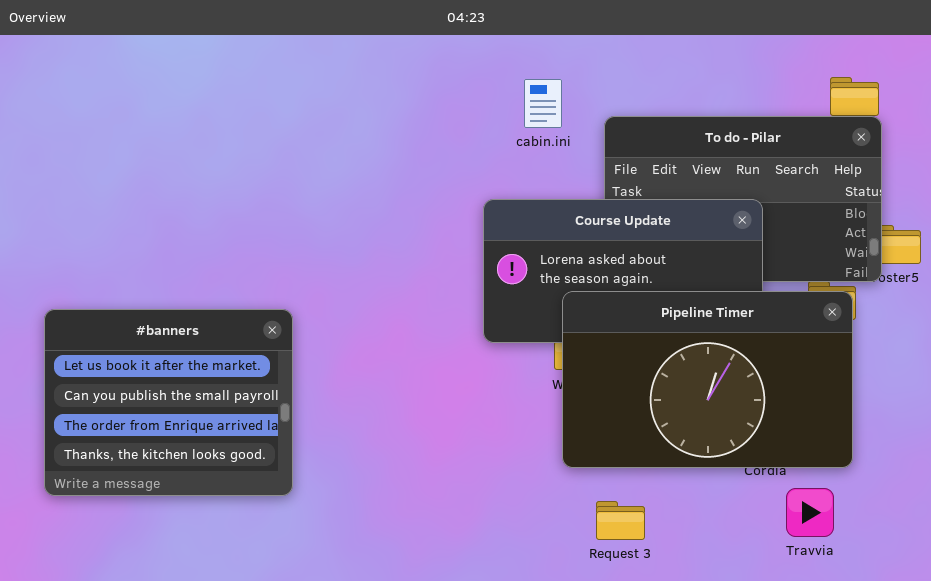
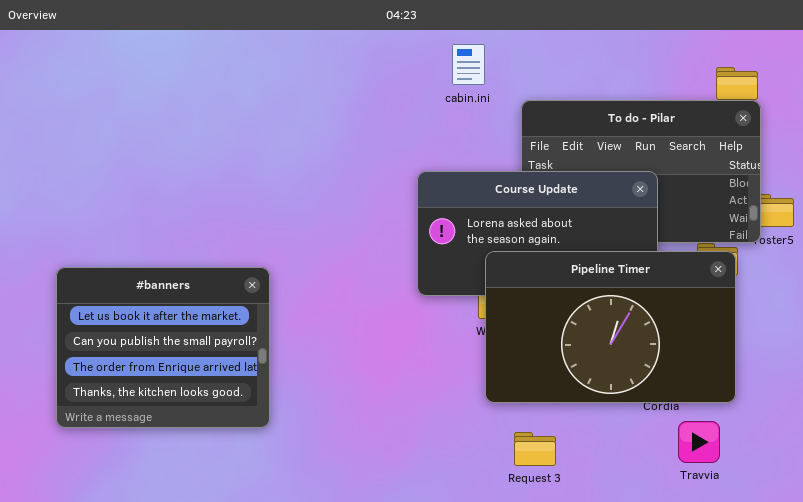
cabin.ini: [524,79,562,128] -> [452,44,485,85], moved
#banners: [44,309,293,496] -> [56,267,270,428], moved

